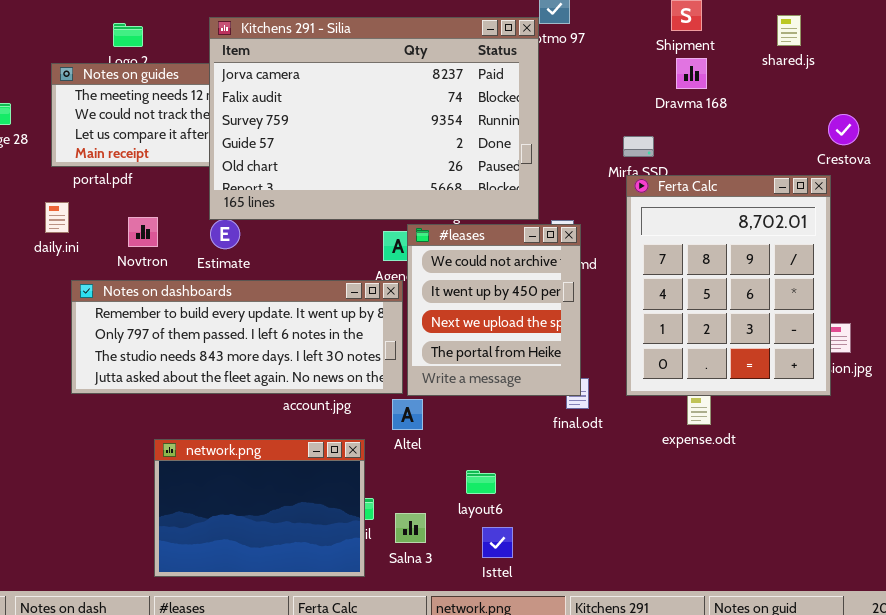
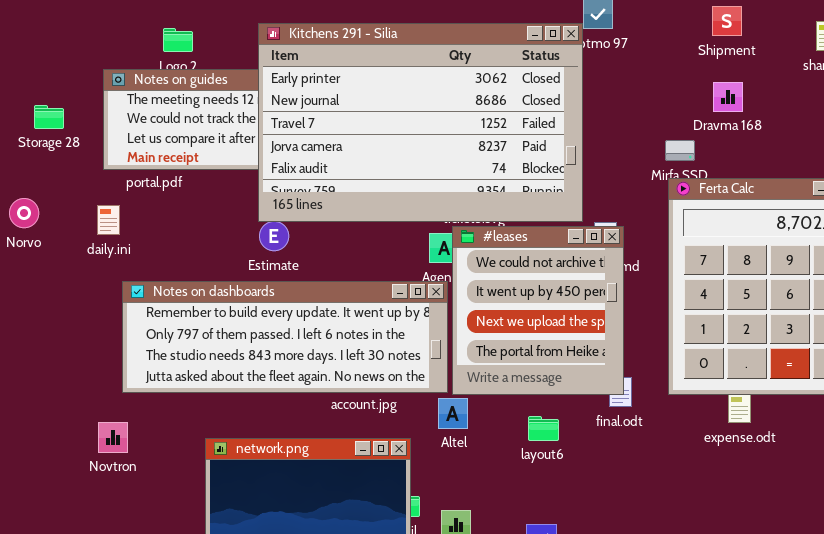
Kitchens 291 - Silia: [209,17,539,220] -> [258,23,583,222], scrolled up 3 rows
Dravma 168: [676,58,707,89] -> [713,82,743,112], moved
Novtron: [128,217,158,247] -> [98,422,128,453], moved
layout6: [466,470,496,494] -> [528,416,559,441], moved

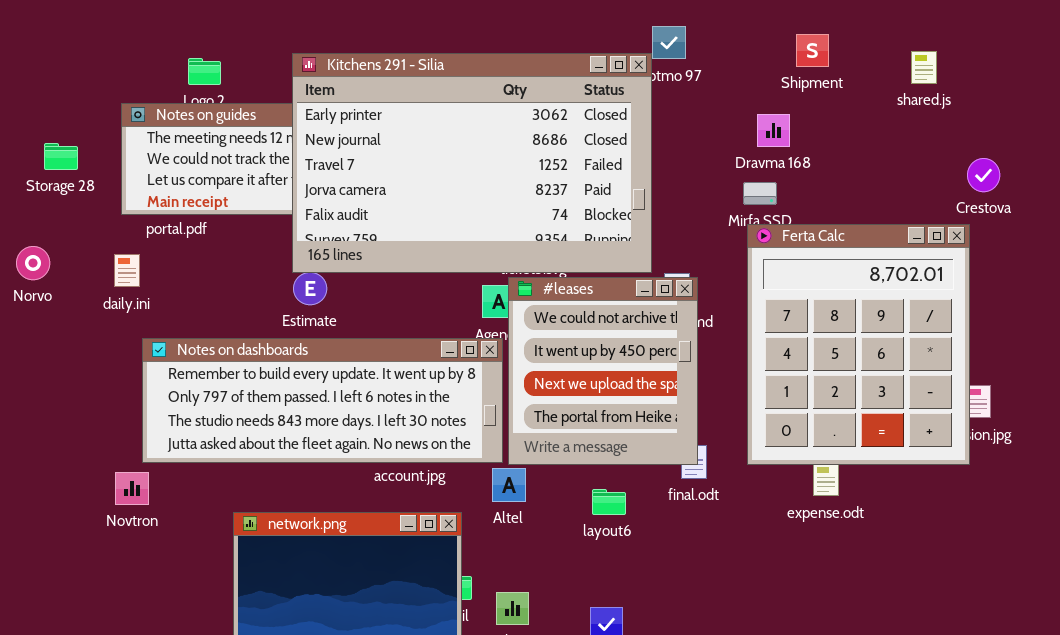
Dravma 168: [713,82,743,112] -> [757,114,790,147], moved
Novtron: [98,422,128,453] -> [115,472,149,505], moved

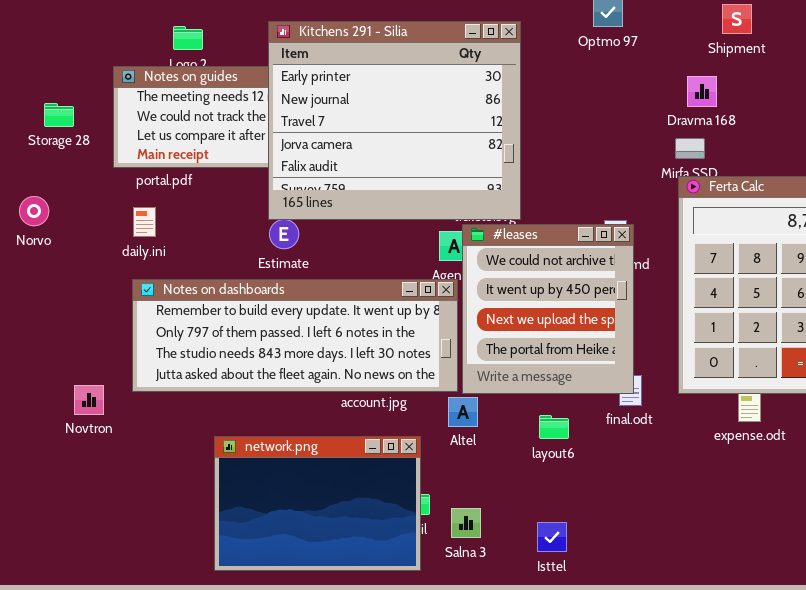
Kitchens 291 - Silia: [292,53,652,273] -> [268,21,521,220], resized
daily.ini: [114,254,140,287] -> [133,207,156,237], moved
Novtron: [115,472,149,505] -> [74,385,104,415], moved

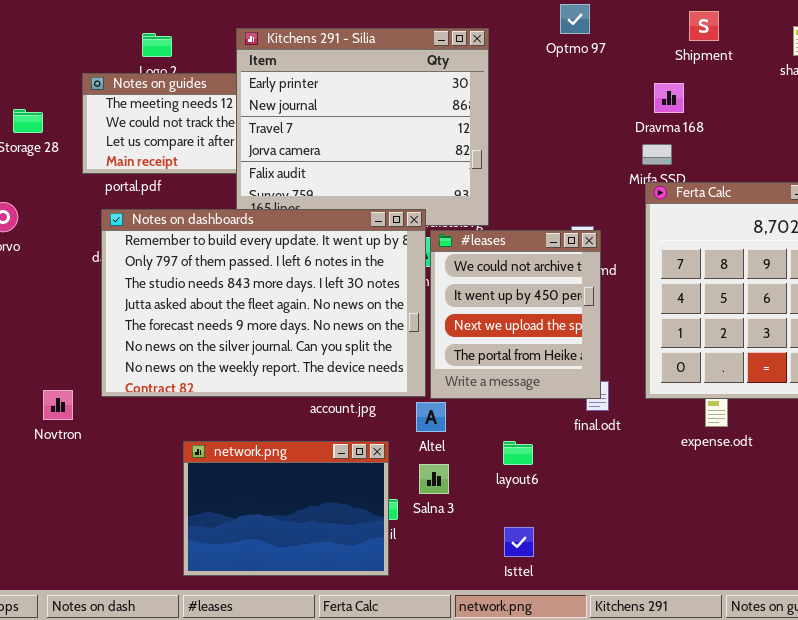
Notes on dashboards: [132,279,458,392] -> [101,209,426,397], resized
layout6: [539,415,569,439] -> [503,441,533,465], moved
Salna 3: [451,508,481,538] -> [419,464,449,494], moved

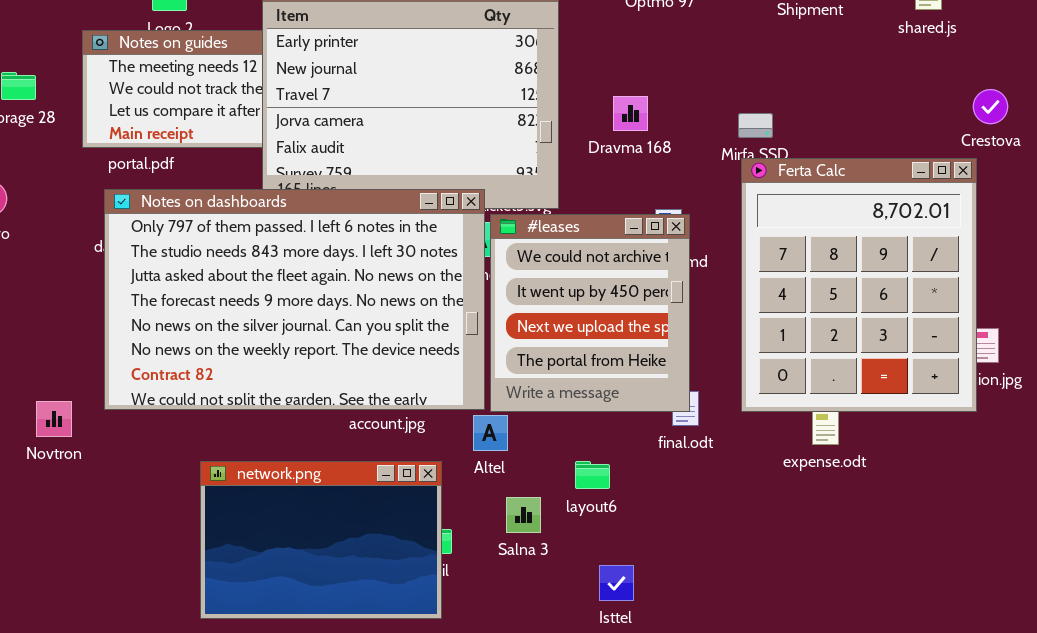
Dravma 168: [654,83,684,113] -> [613,96,648,131], moved
Notes on dashboards: [101,209,426,397] -> [104,189,485,410], scrolled down 1 row
Salna 3: [419,464,449,494] -> [506,497,541,533], moved
Isttel: [504,527,534,557] -> [599,565,634,601], moved

